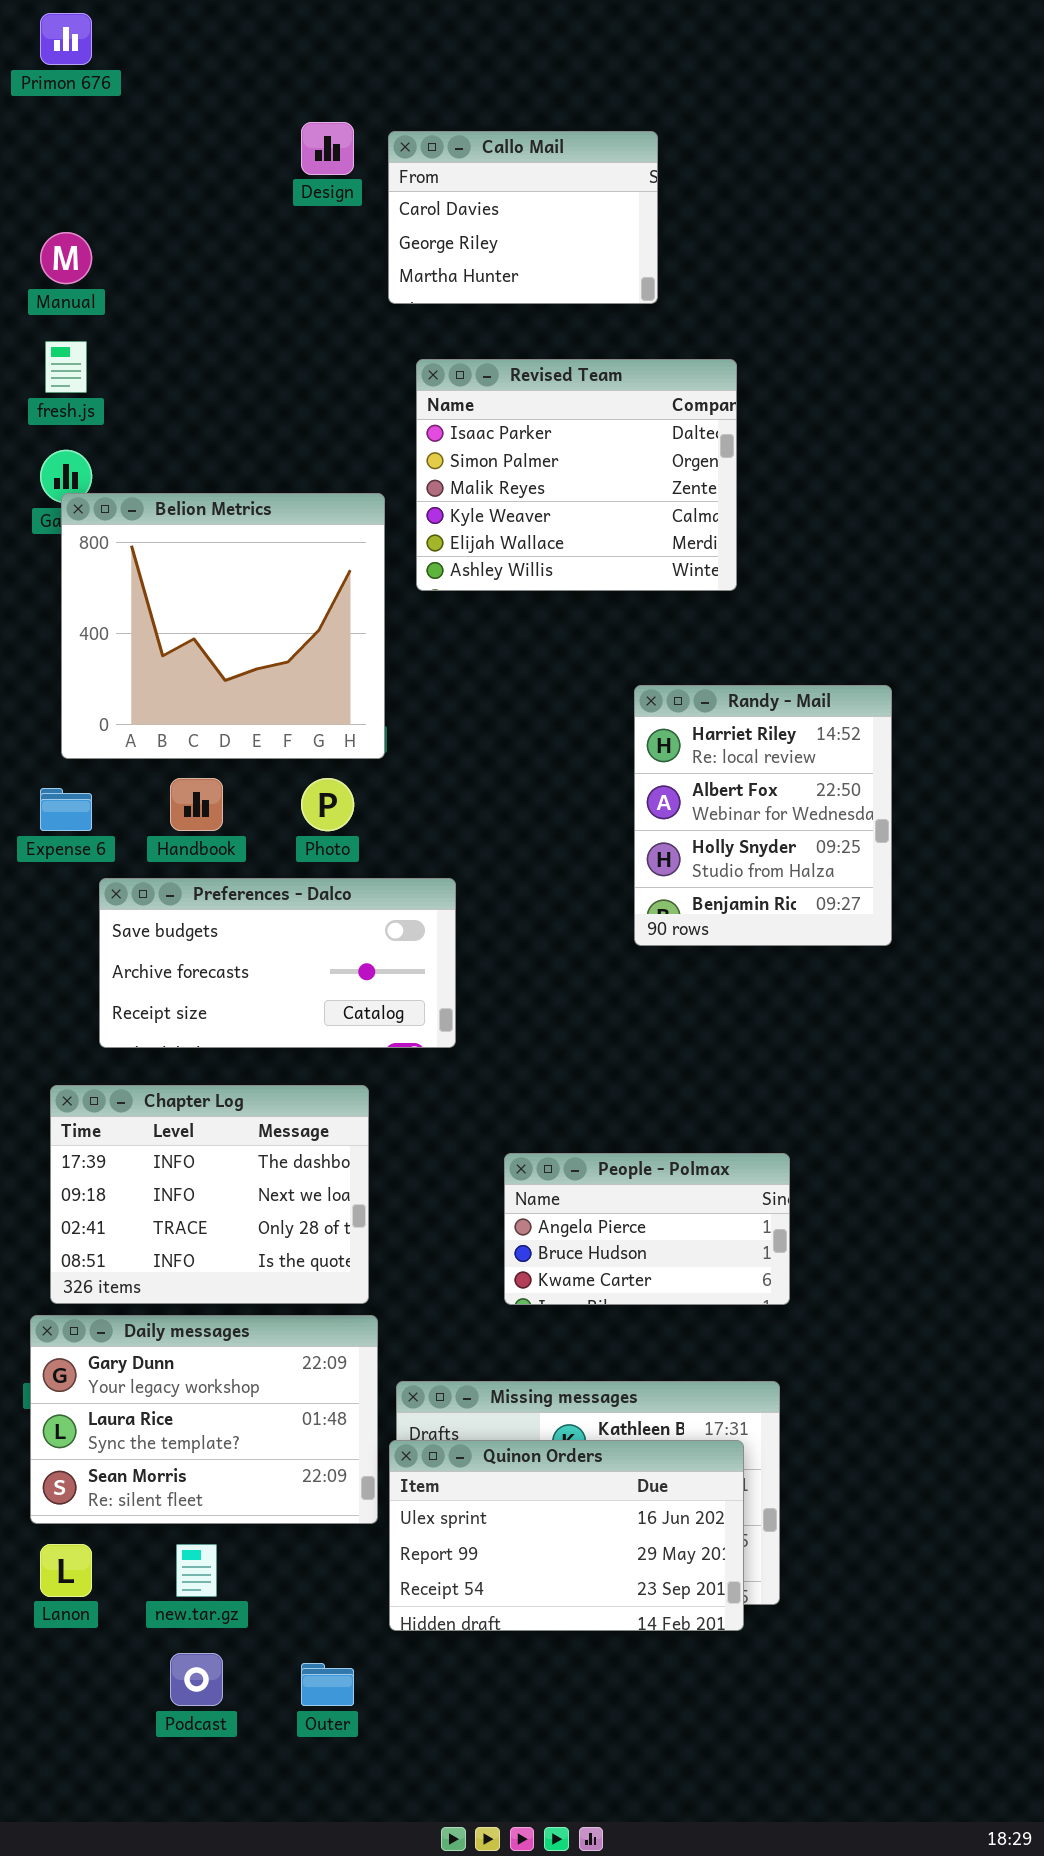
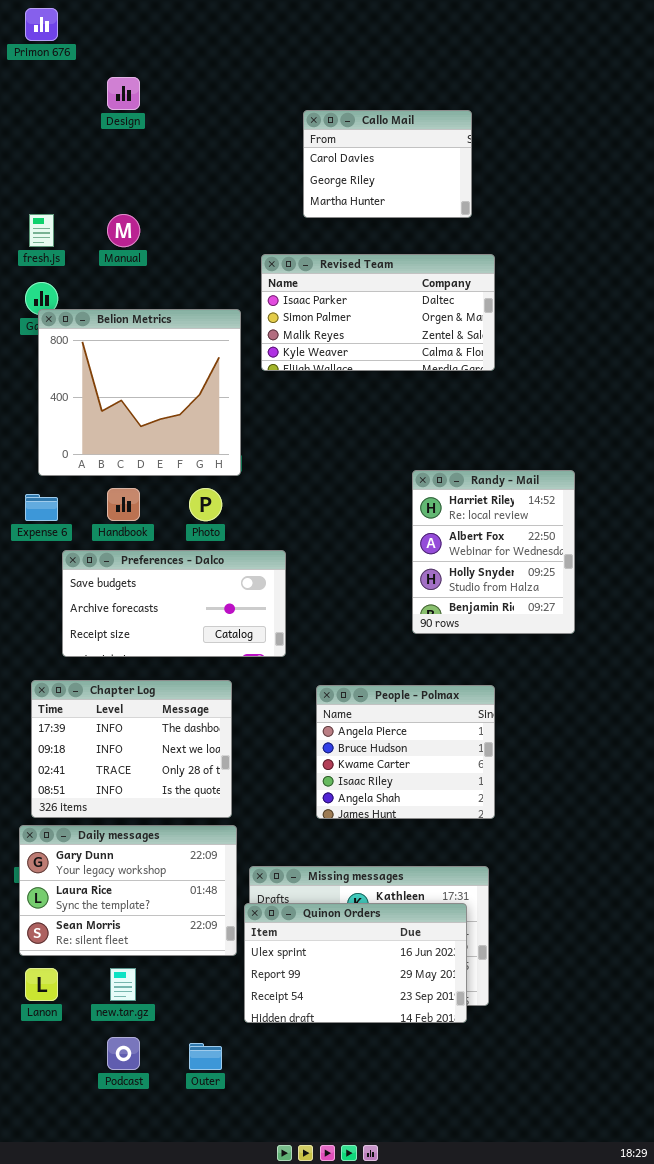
Design: [301,122,354,175] -> [107,77,140,110], moved
Callo Mail: [388,131,658,304] -> [303,110,472,218], moved
Manual: [40,232,92,284] -> [107,214,140,247], moved
Revised Team: [416,359,737,591] -> [261,254,495,371], resized
Randy - Mail: [634,685,892,946] -> [412,470,575,634], moved
People - Polmax: [504,1153,790,1305] -> [316,685,495,819], resized

